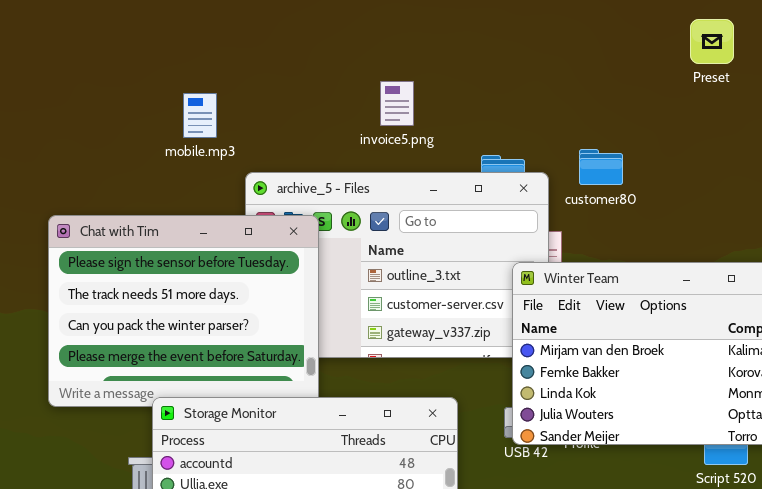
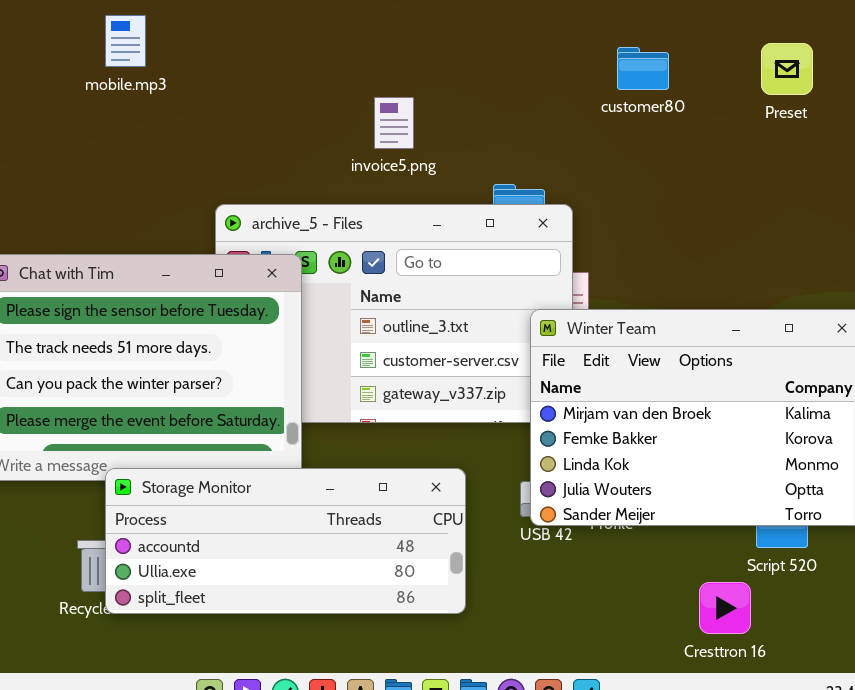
Preset: [690,19,734,64] -> [761,43,813,95], moved
mobile.mp3: [183,93,217,138] -> [105,15,146,67], moved
customer80: [579,149,623,185] -> [617,47,669,90], moved

